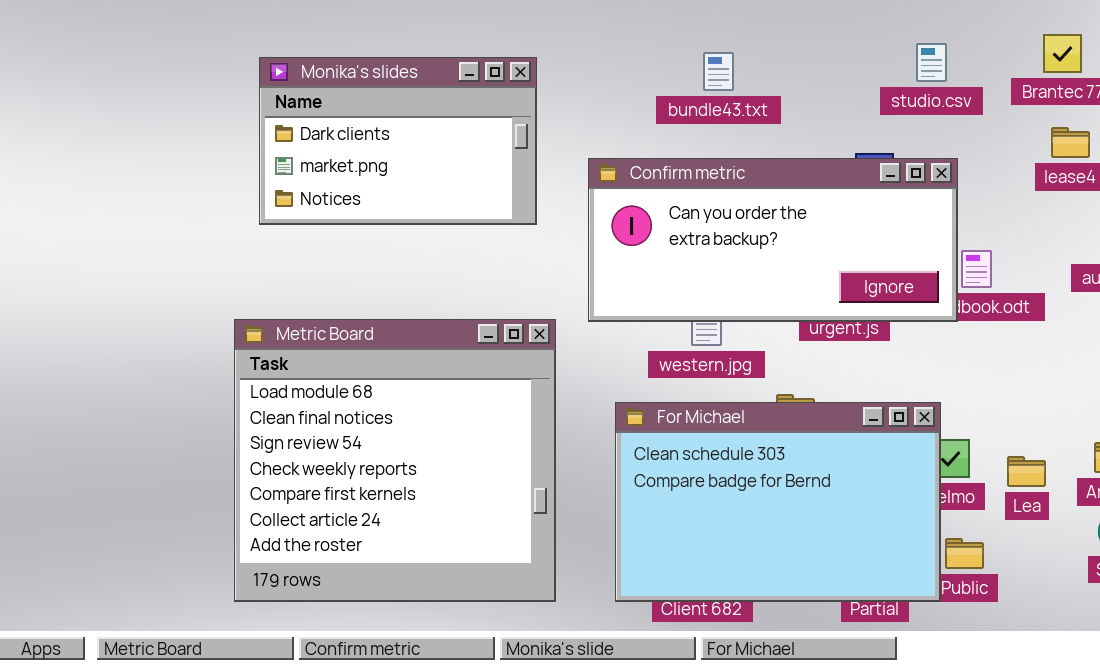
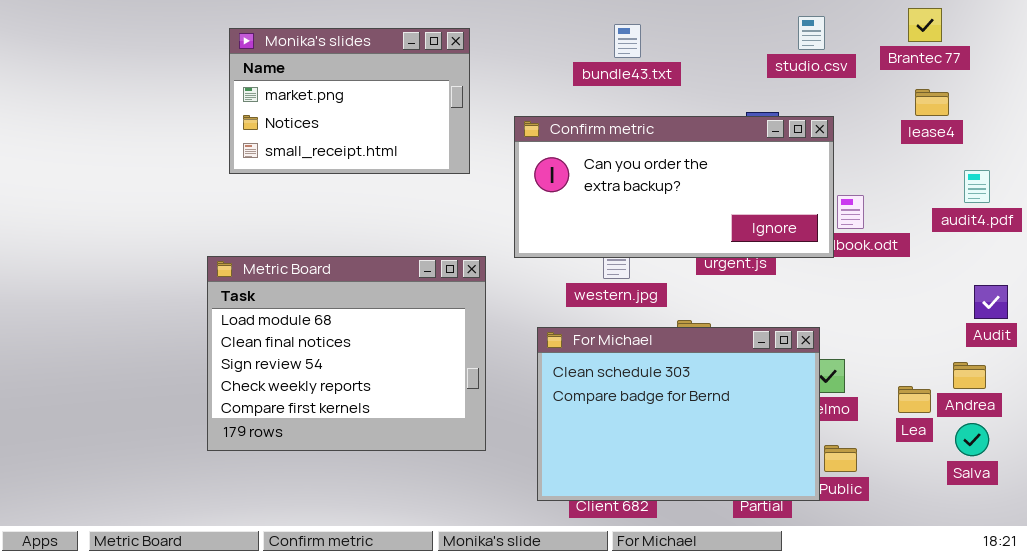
Monika's slides: [259,57,537,225] -> [229,28,470,174], scrolled down 1 row
Metric Board: [234,319,556,602] -> [207,256,486,451], resized
Lea: [1007,456,1046,487] -> [898,386,931,413], moved

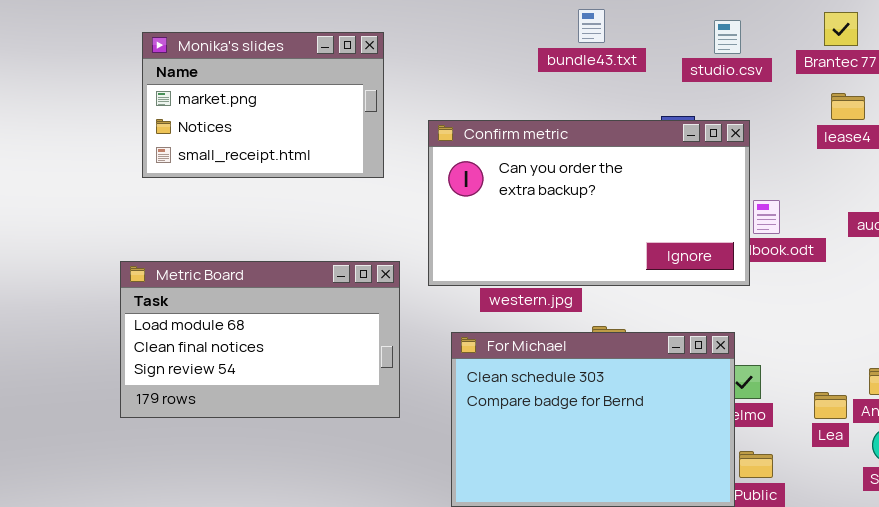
bundle43.txt: [614,24,641,58] -> [578,9,605,43], moved
Confirm metric: [514,116,834,258] -> [428,120,750,286], resized
Metric Board: [207,256,486,451] -> [120,261,400,418], resized

